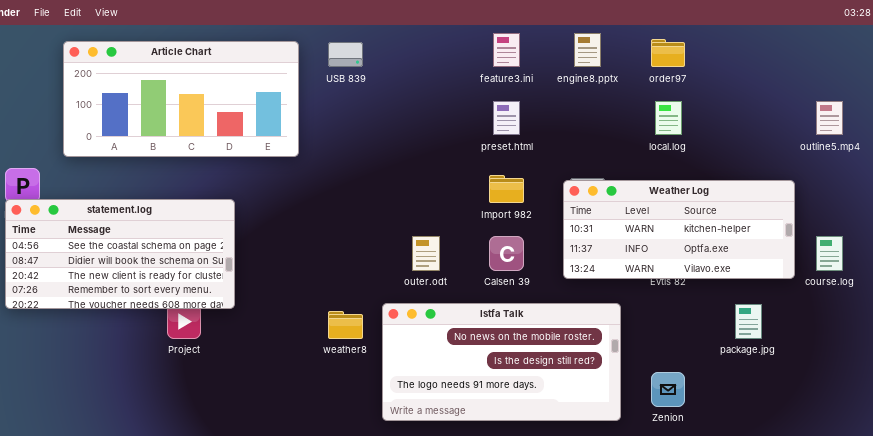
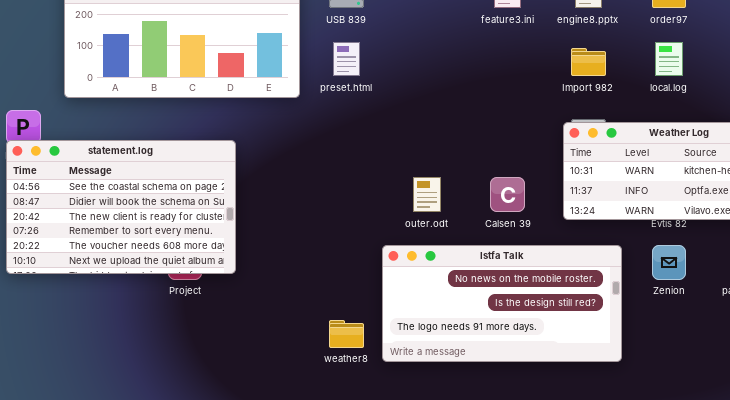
preset.html: [493,101,520,135] -> [333,42,360,76], moved
Import 982: [489,175,524,203] -> [571,48,606,76], moved
statement.log: [5,199,235,309] -> [6,140,236,274], resized
weather8: [328,311,363,339] -> [329,320,364,348], moved
Zenion: [651,372,685,407] -> [652,245,686,280], moved

